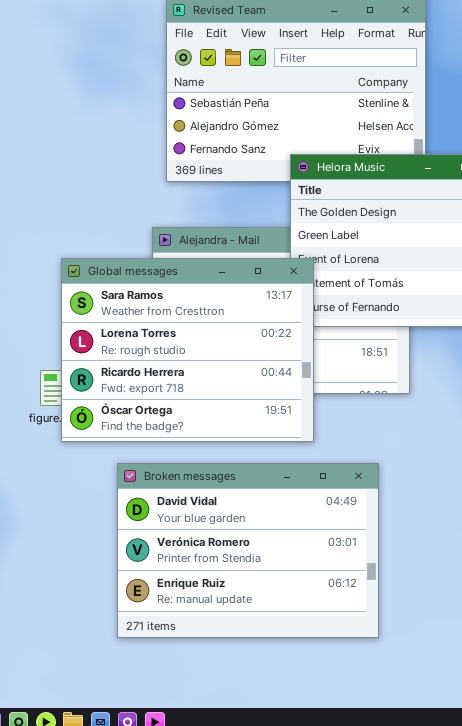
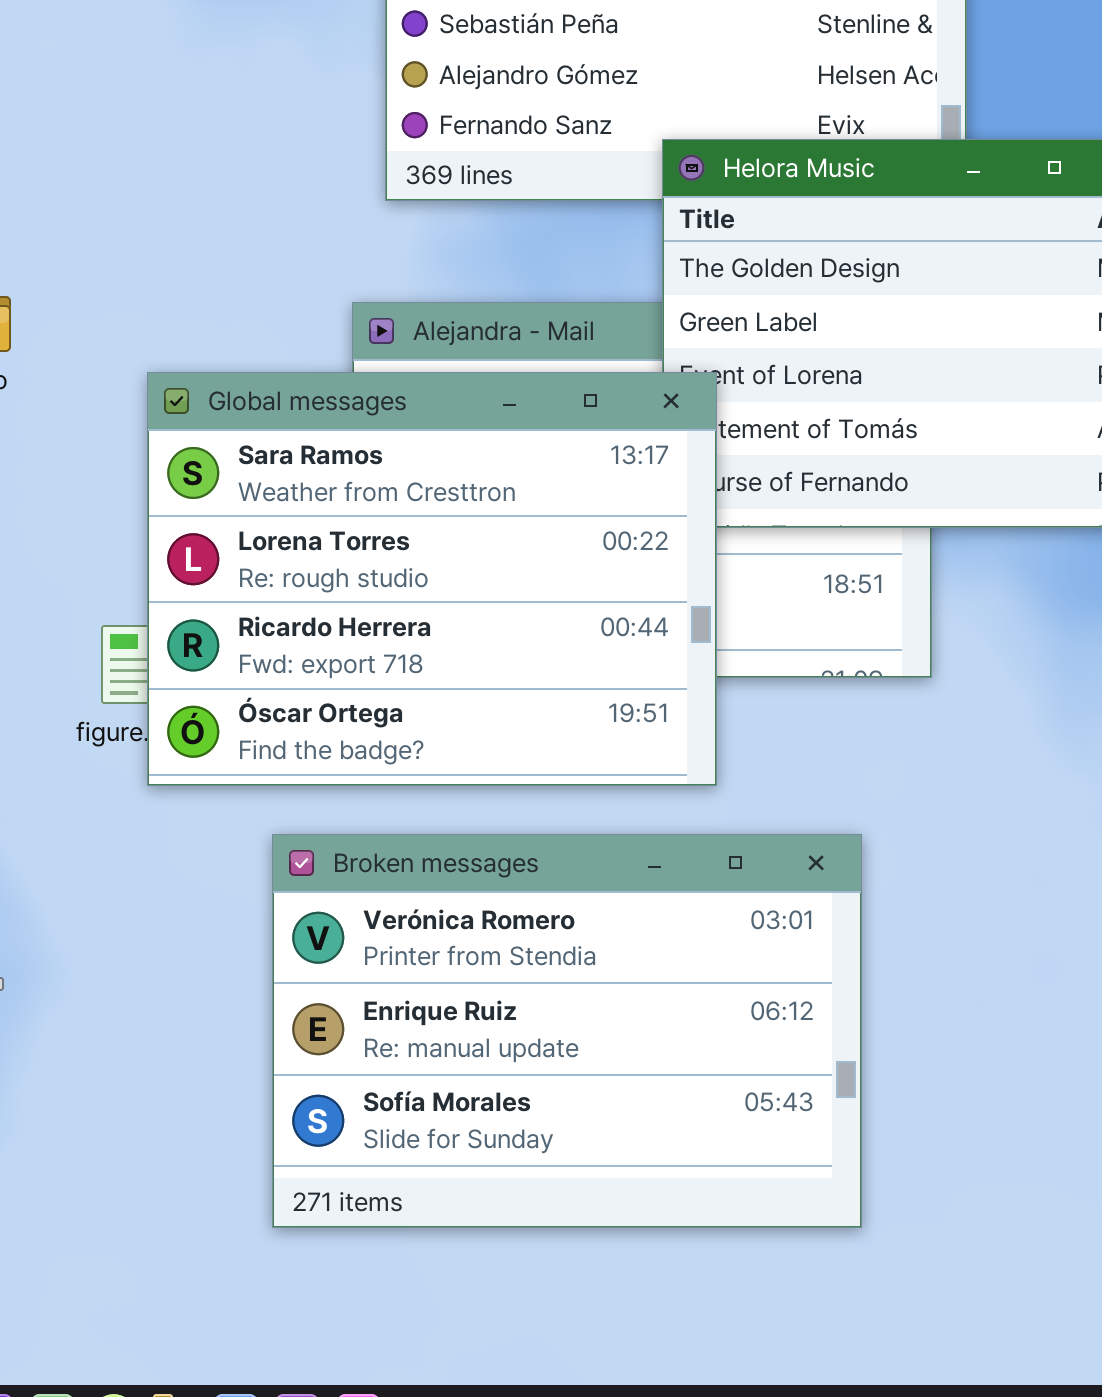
Broken messages: [117,463,379,638] -> [272,834,862,1228], scrolled down 1 row

